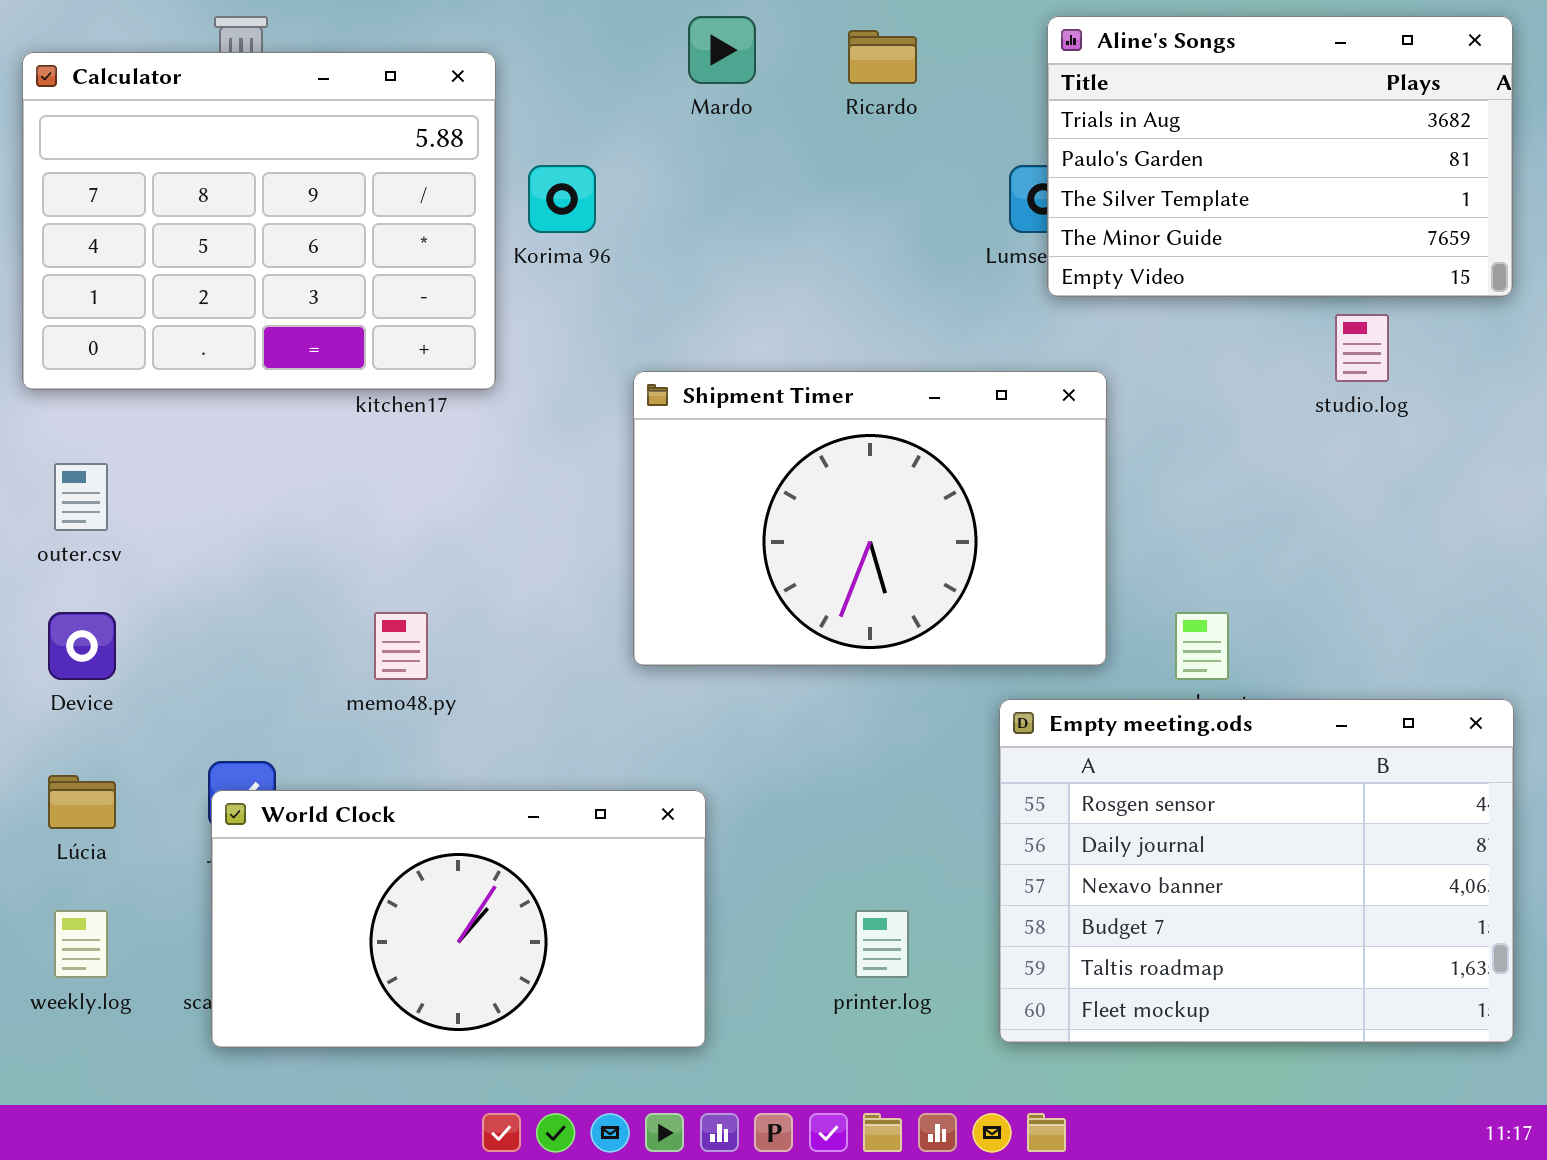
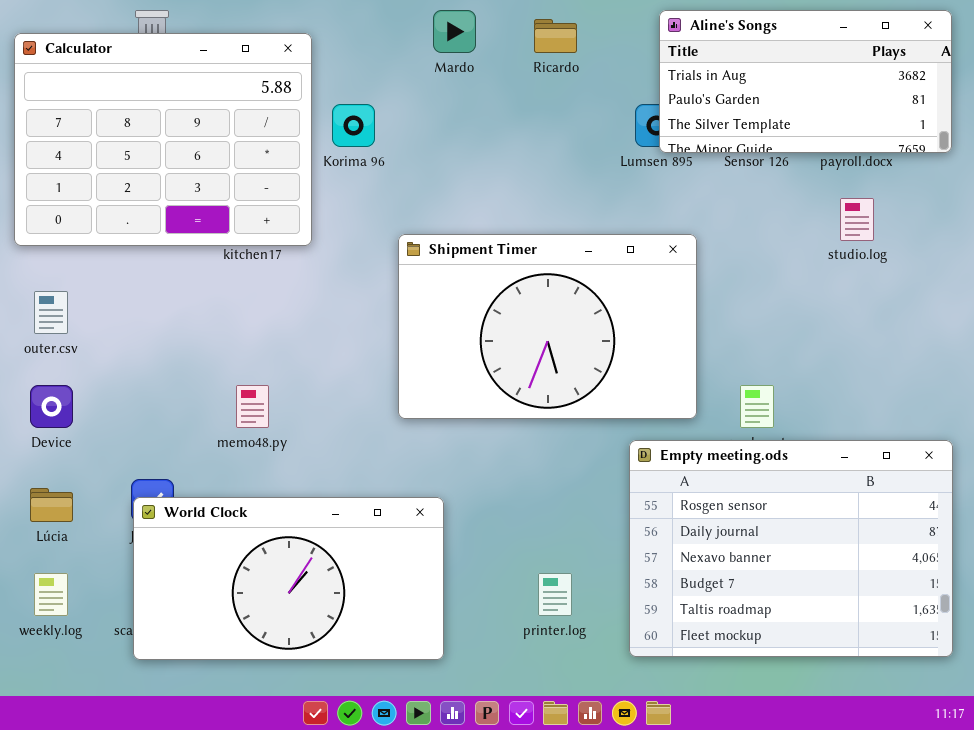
Aline's Songs: [1047,16,1513,297] -> [659,10,952,153], resized

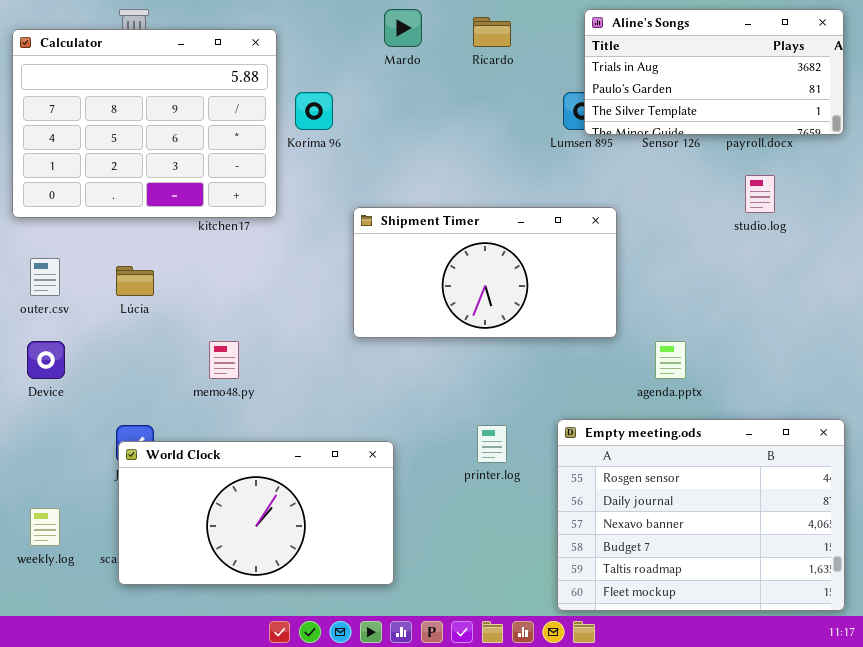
Shipment Timer: [398,234,697,419] -> [353,207,617,338], resized
Empty meeting.ods: [629,440,953,657] -> [557,419,845,611], moved
Lúcia: [30,488,73,522] -> [116,266,154,296], moved
printer.log: [538,573,572,616] -> [477,425,507,463], moved

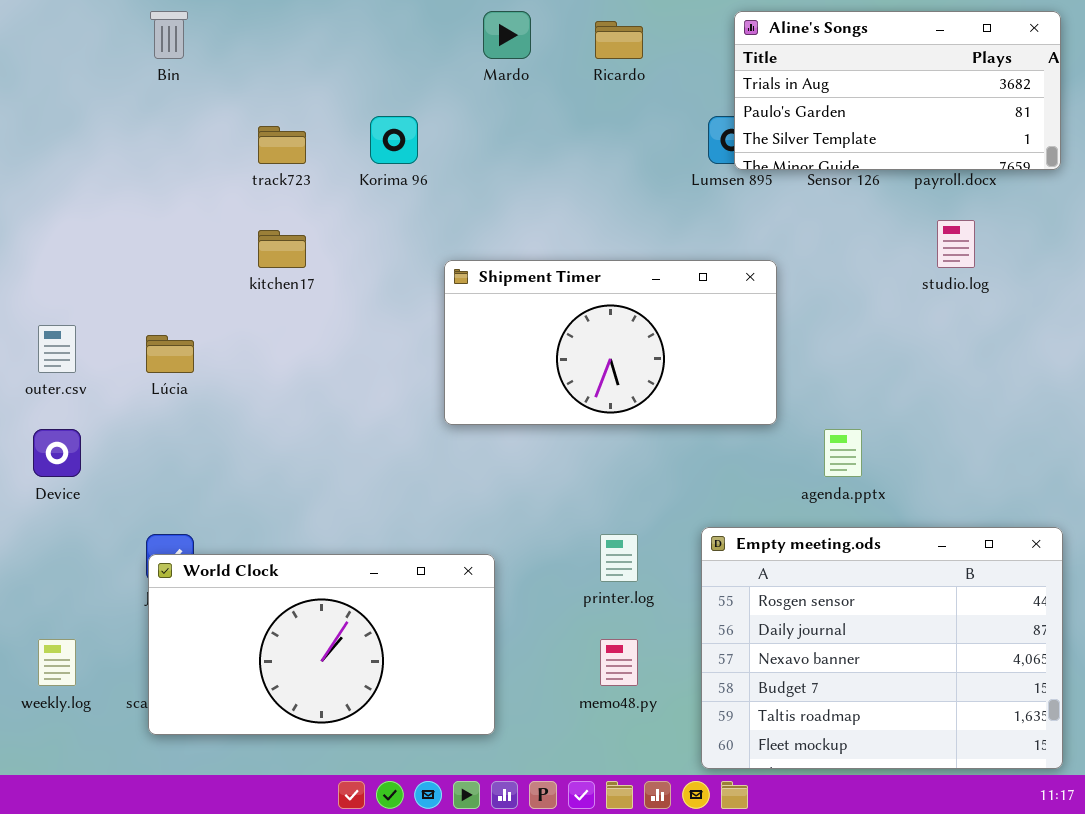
Calculator: [12,29,277,218] -> none, closed
memo48.py: [209,341,239,379] -> [600,639,638,686], moved

